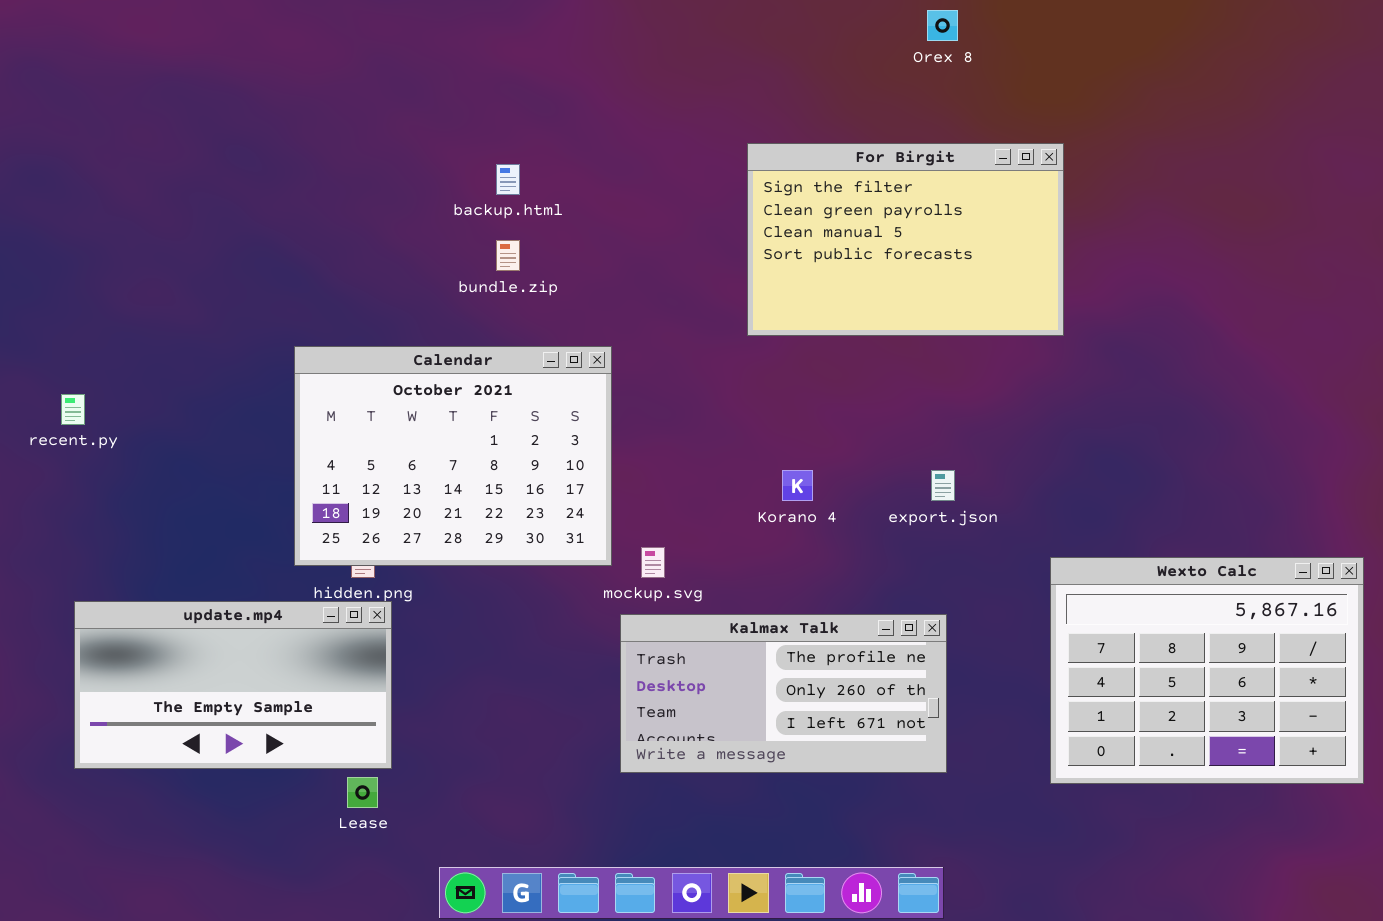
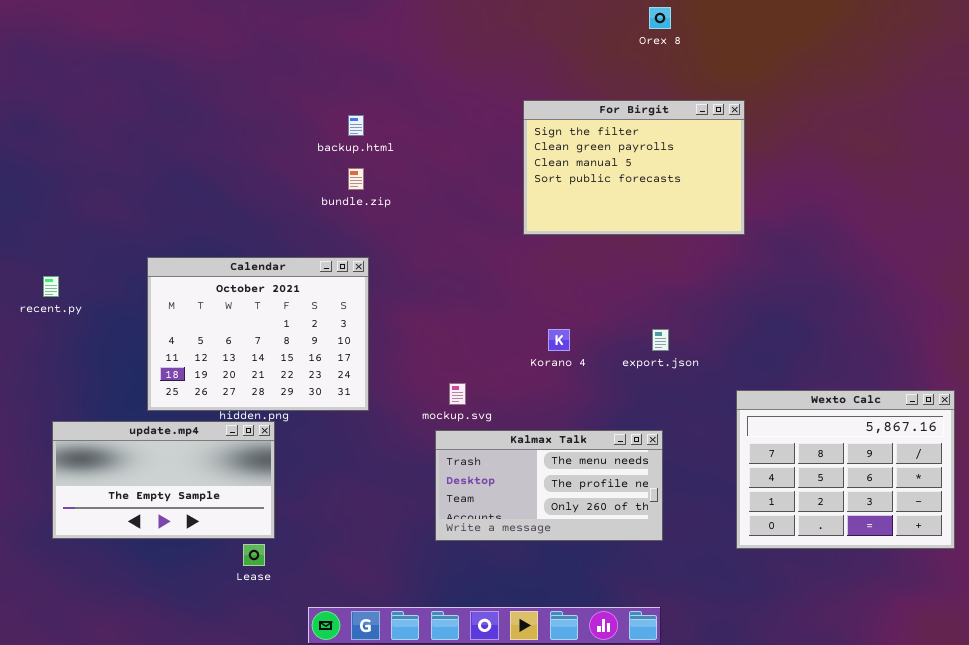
Calendar: [294,346,612,566] -> [147,257,369,411], moved
Kalmax Talk: [620,614,947,773] -> [435,430,663,541], scrolled up 1 row

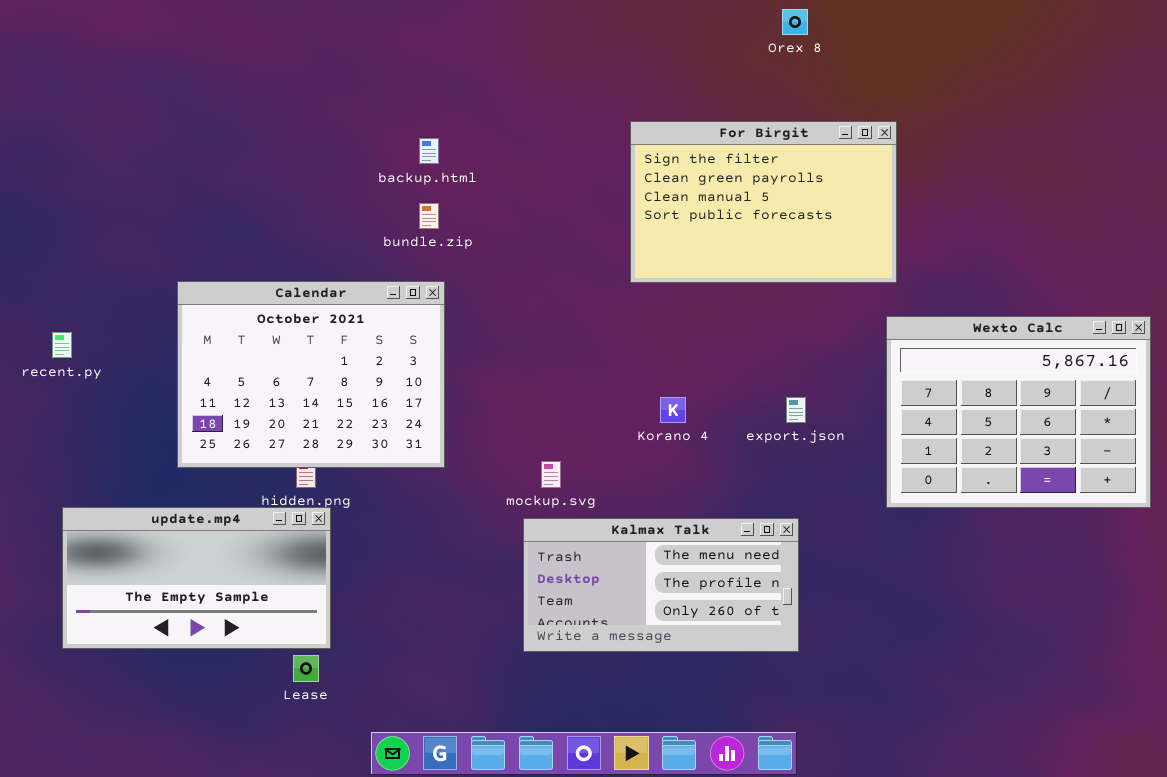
Calendar: [147,257,369,411] -> [177,281,445,468], moved
Wexto Calc: [736,390,955,549] -> [886,316,1151,508], moved

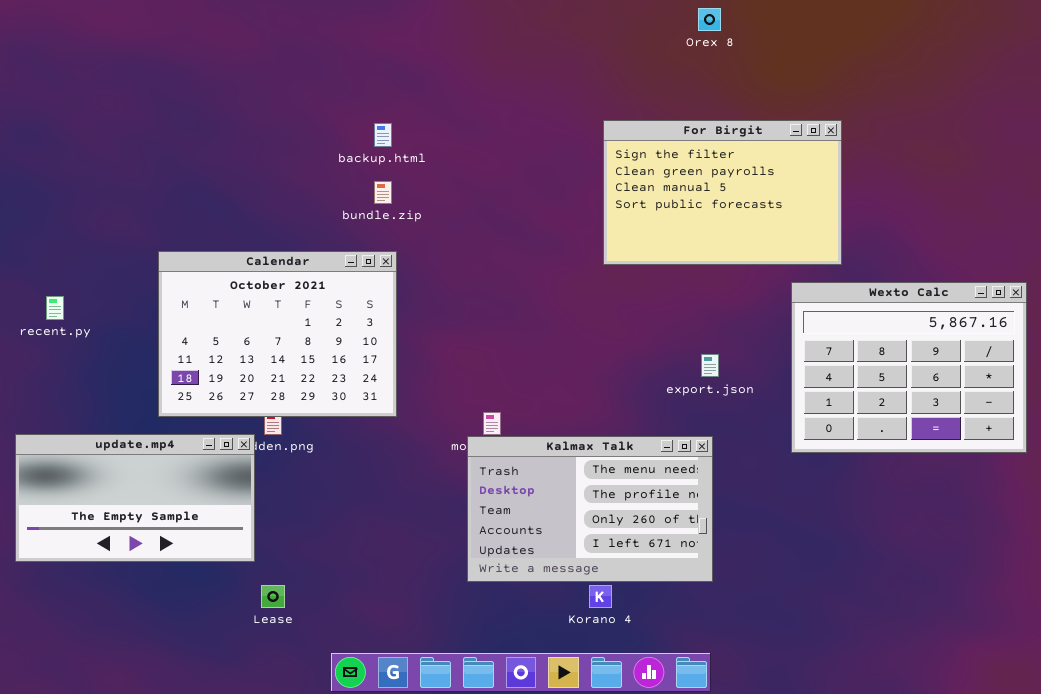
For Birgit: [630,121,897,283] -> [603,120,842,265], moved
Korano 4: [660,397,686,423] -> [589,585,612,608], moved
update.mp4: [62,507,331,649] -> [15,434,255,562], moved
Kalmax Talk: [523,518,799,652] -> [467,436,713,582], resized

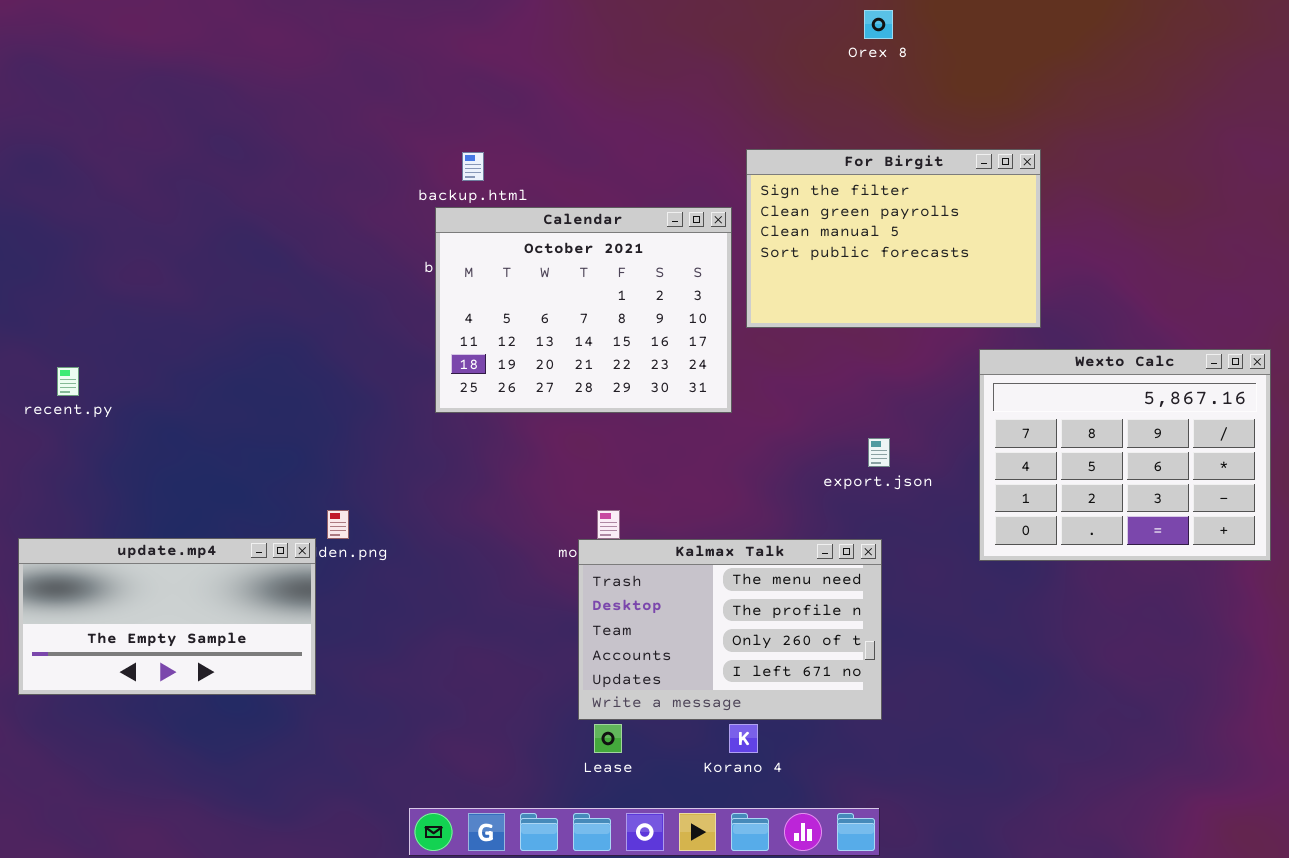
Calendar: [158,251,397,417] -> [435,207,732,413], moved
Lease: [261,585,285,608] -> [594,724,622,753], moved

